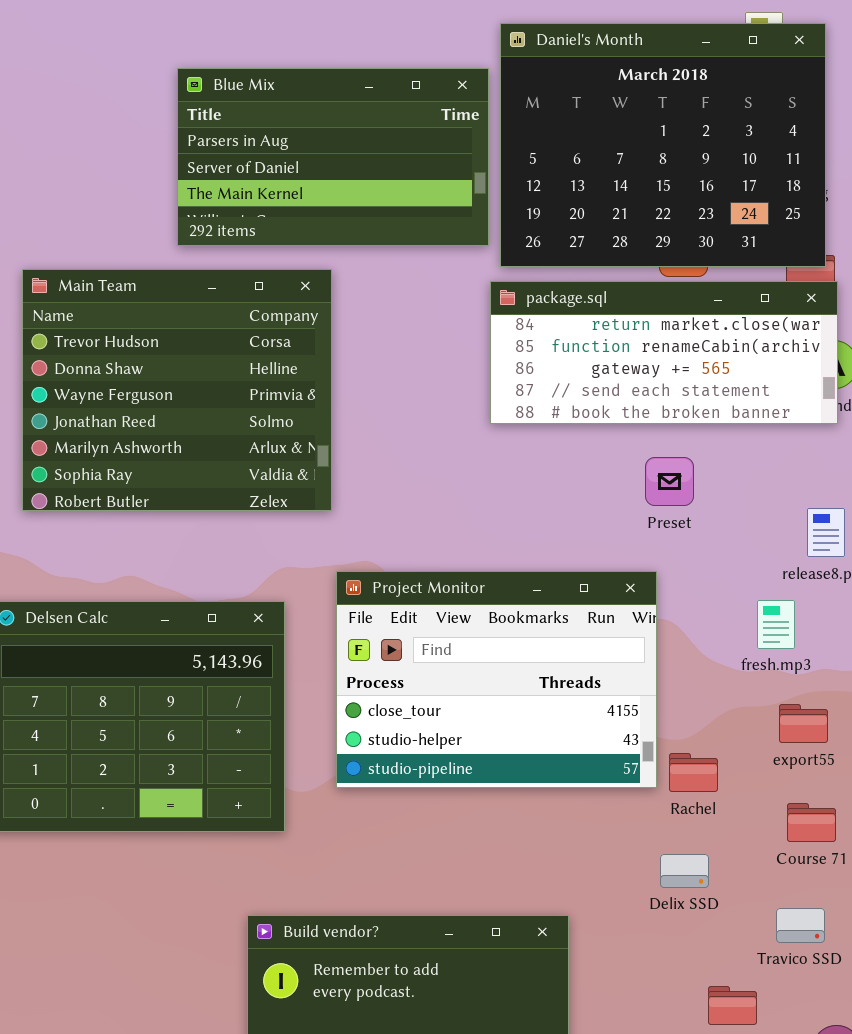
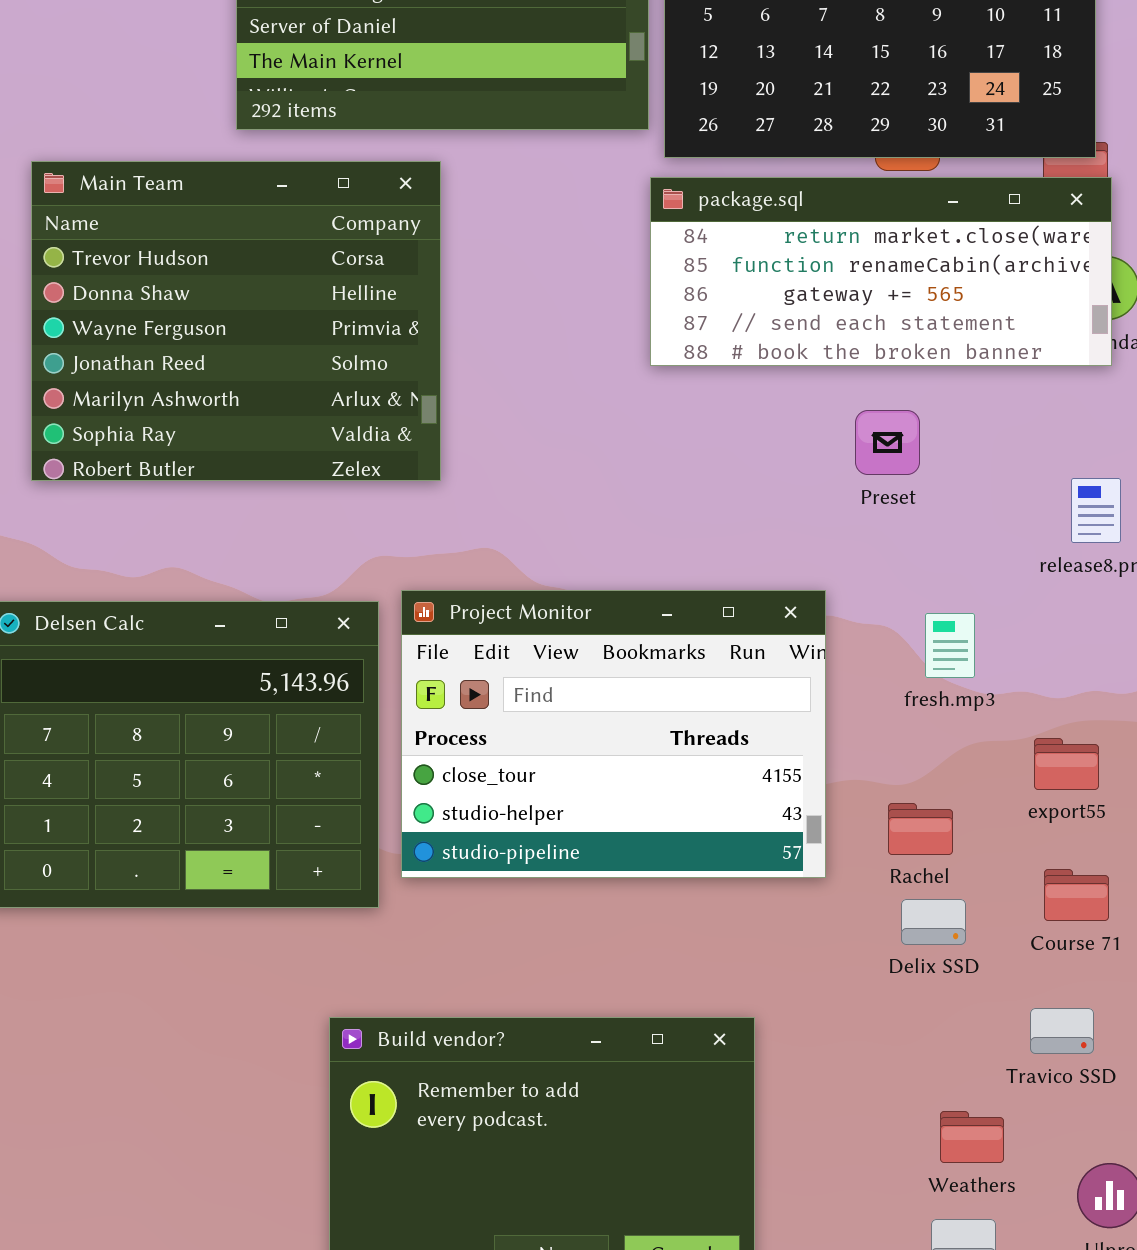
Project Monitor: [336,571,657,788] -> [401,590,826,878], moved
fresh.mp3: [757,600,795,649] -> [925,613,975,678], moved
Delix SSD: [660,854,709,888] -> [901,899,966,945], moved

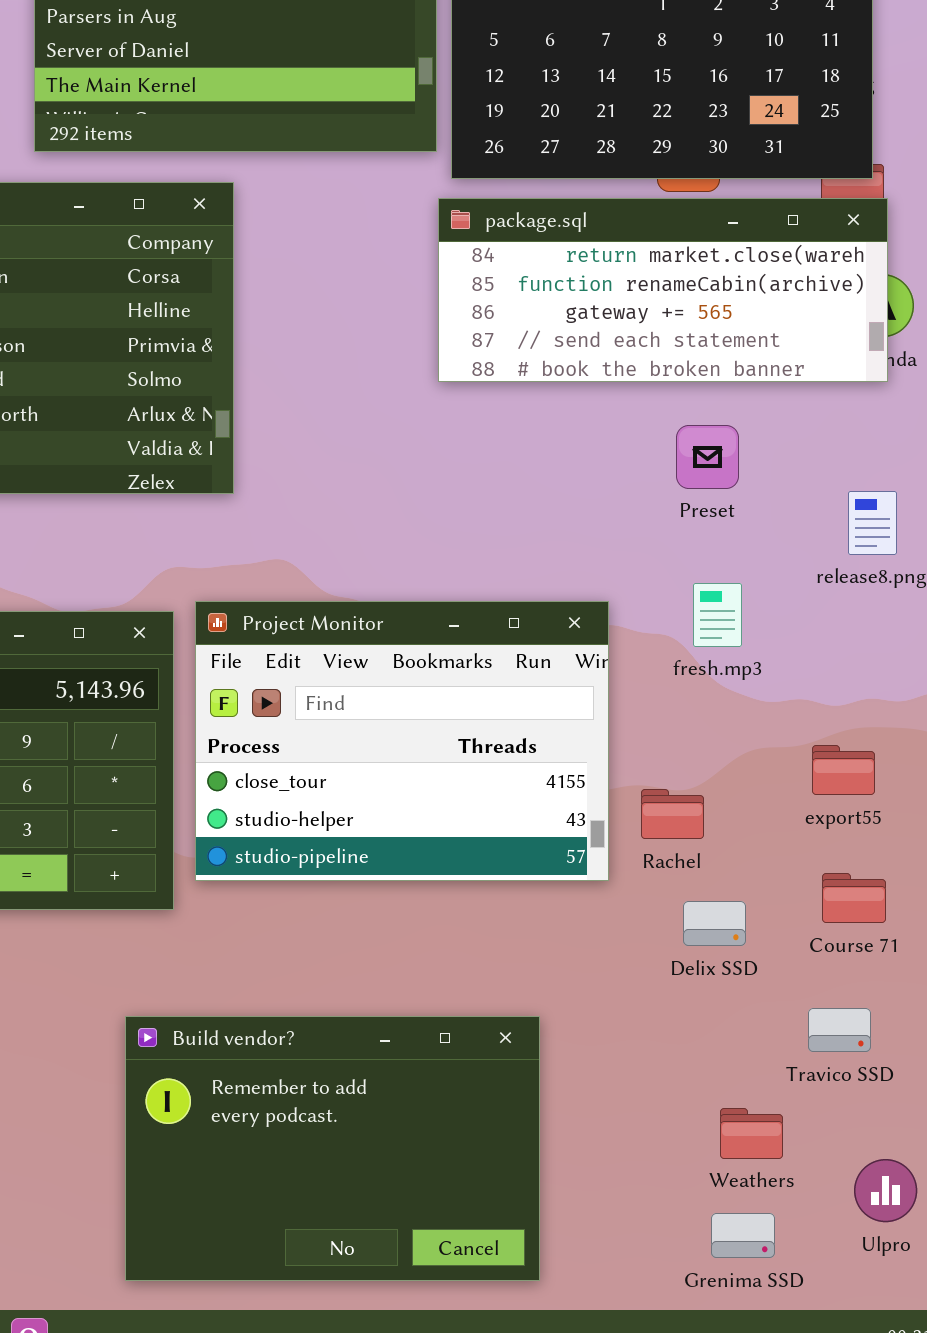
Preset: [855,410,920,475] -> [676,425,739,489], moved
fresh.mp3: [925,613,975,678] -> [693,583,742,647], moved
Rachel: [888,803,953,855] -> [641,789,704,839], moved

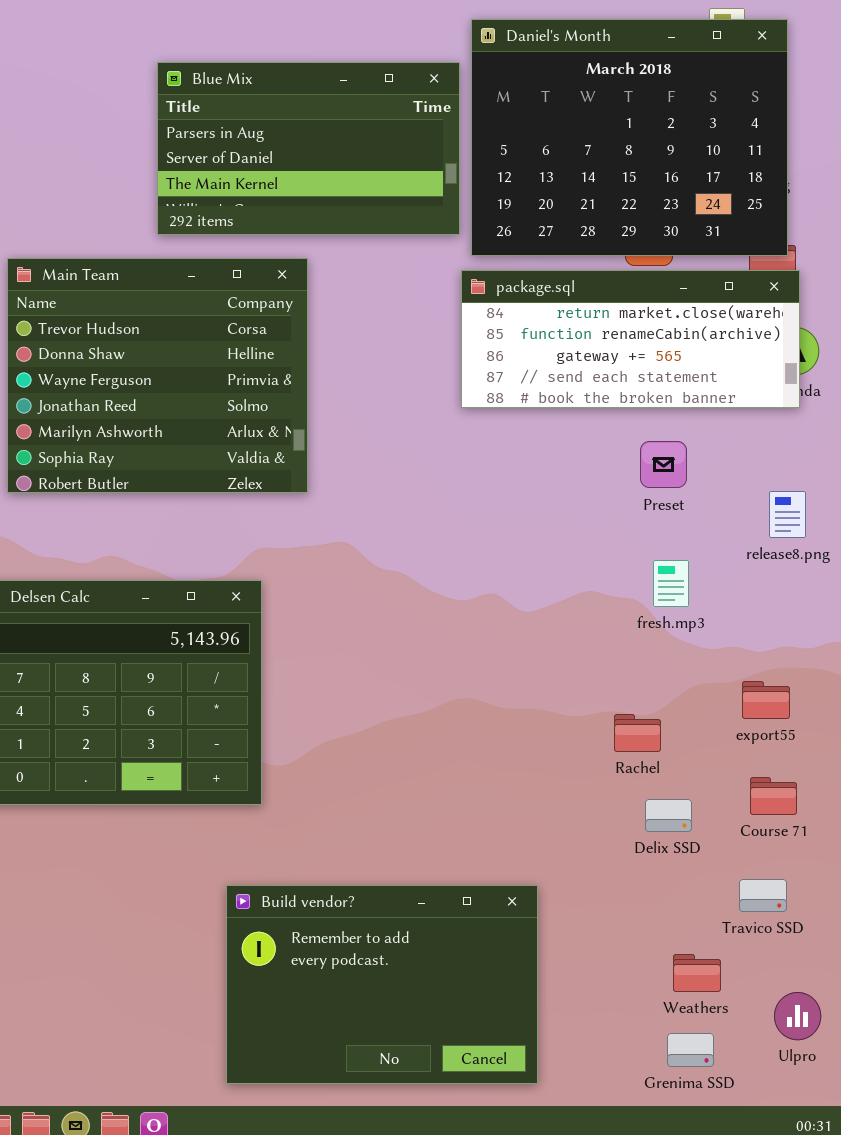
Project Monitor: [195,601,609,881] -> none, closed

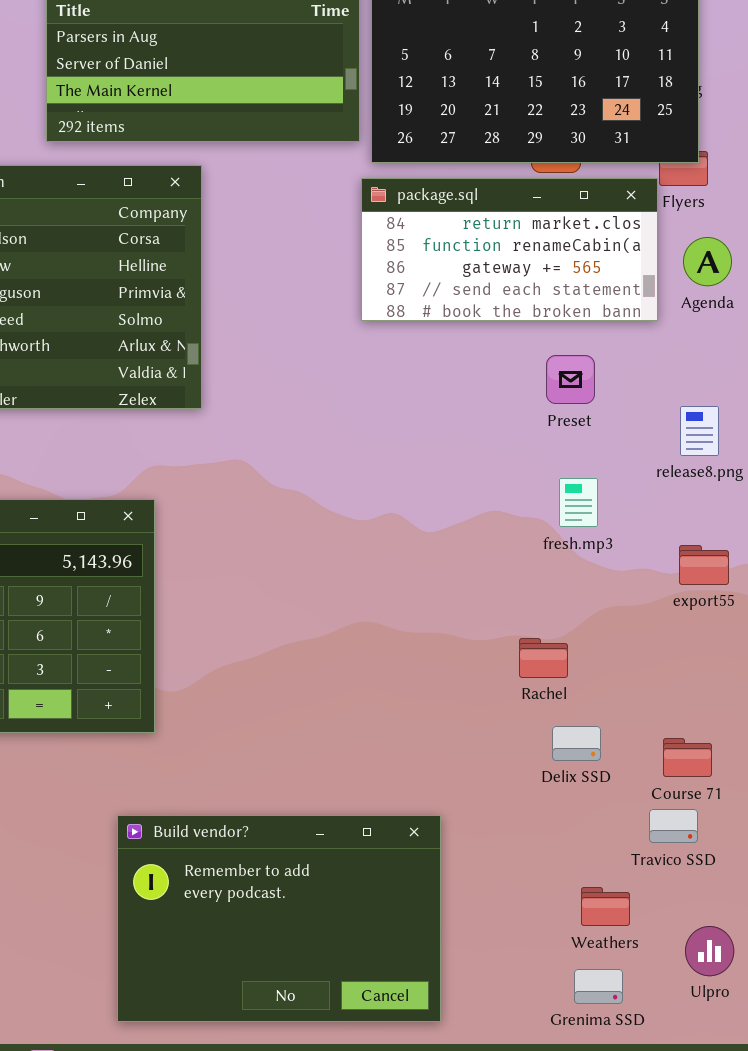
package.sql: [461,270,800,408] -> [361,178,658,321], resized
export55: [742,681,790,719] -> [679,545,729,585], moved
Course 71: [750,777,797,815] -> [663,738,712,777], moved

